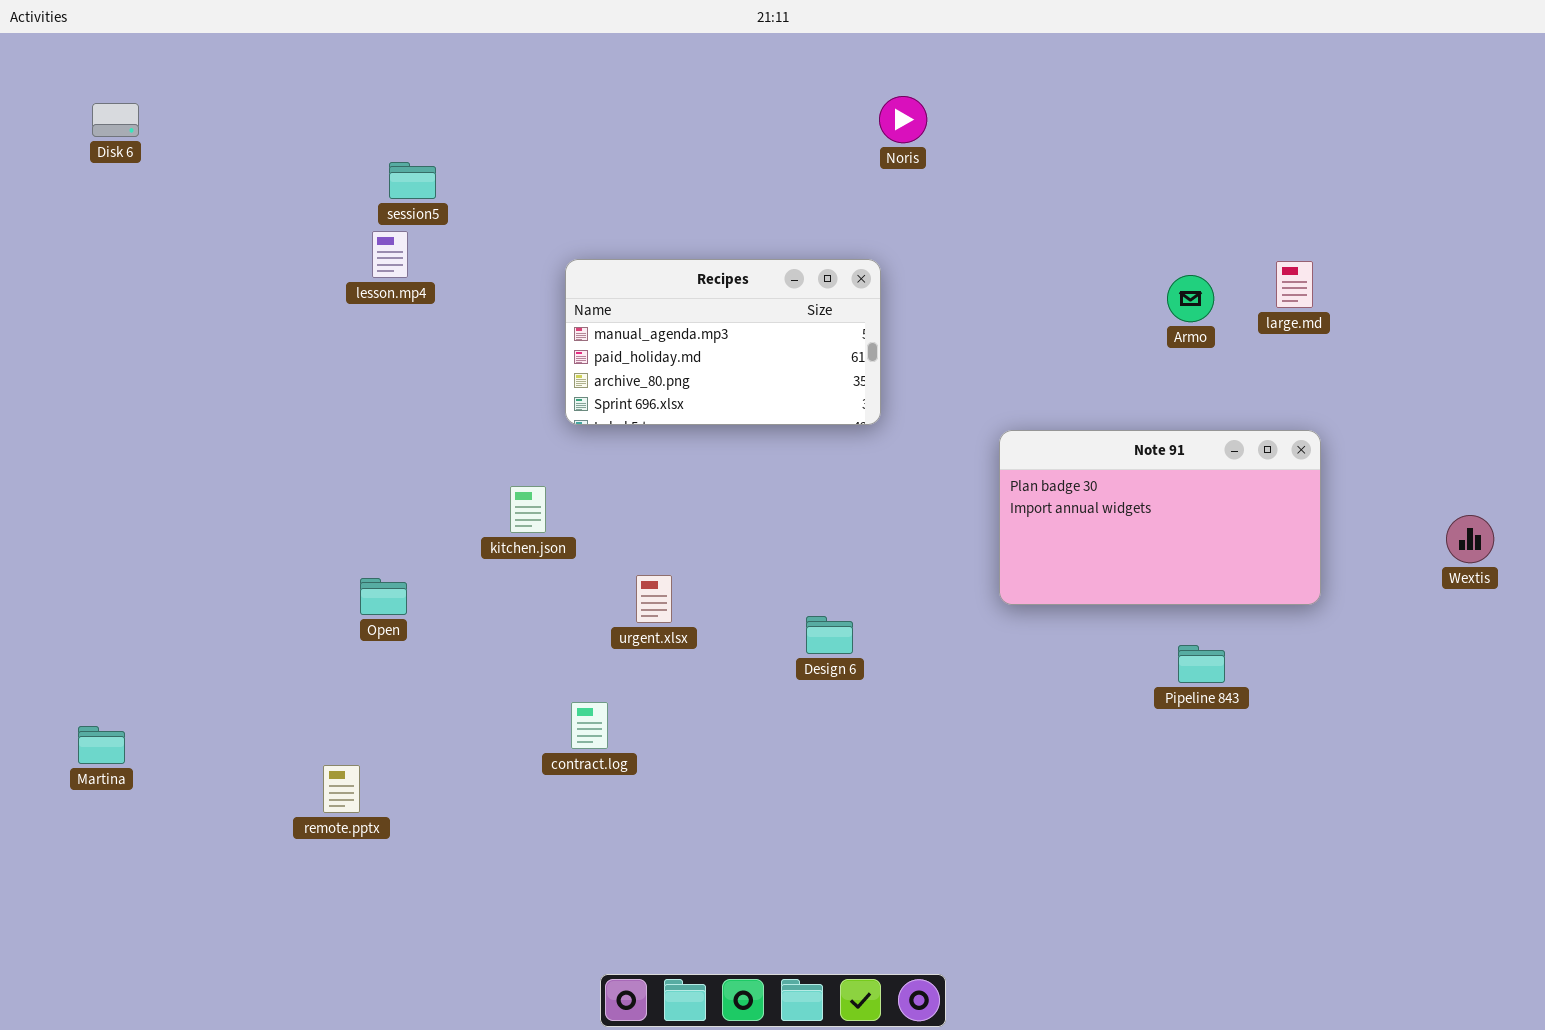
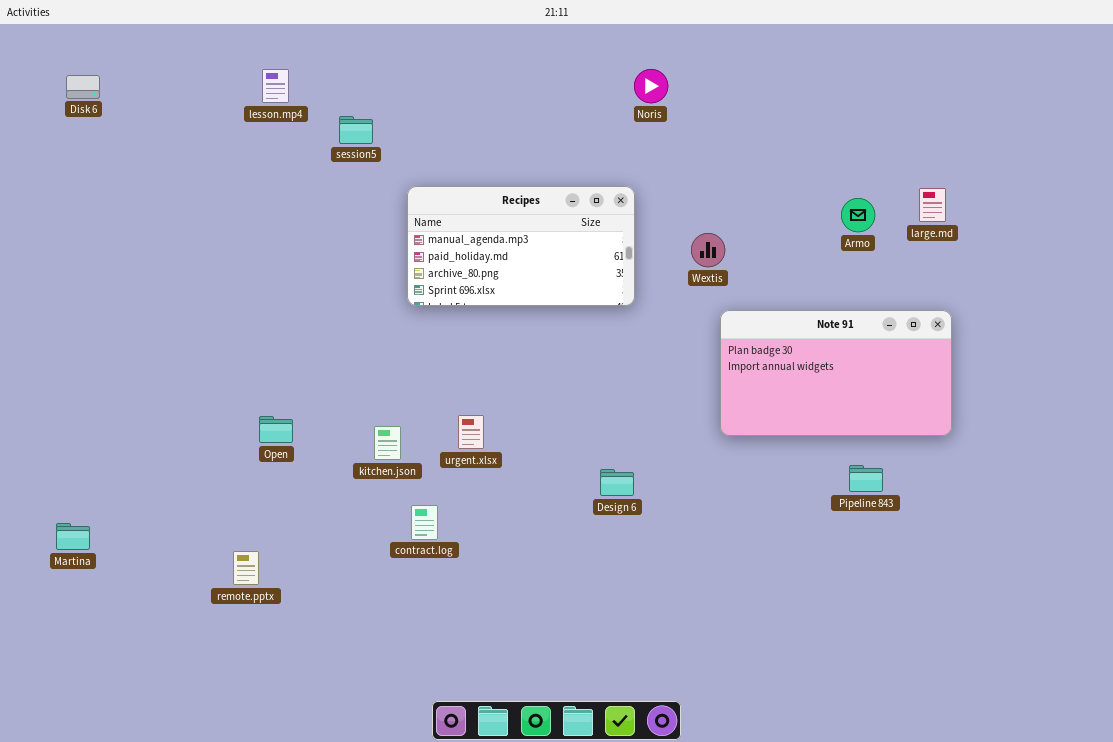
session5: [389,162,436,199] -> [339,116,373,144], moved
lesson.mp4: [372,231,408,278] -> [262,69,289,103], moved
kitchen.json: [510,486,546,533] -> [374,426,401,460], moved
Wextis: [1446,515,1494,563] -> [691,233,725,267], moved
Design 6: [806,616,853,654] -> [600,469,634,496], moved

